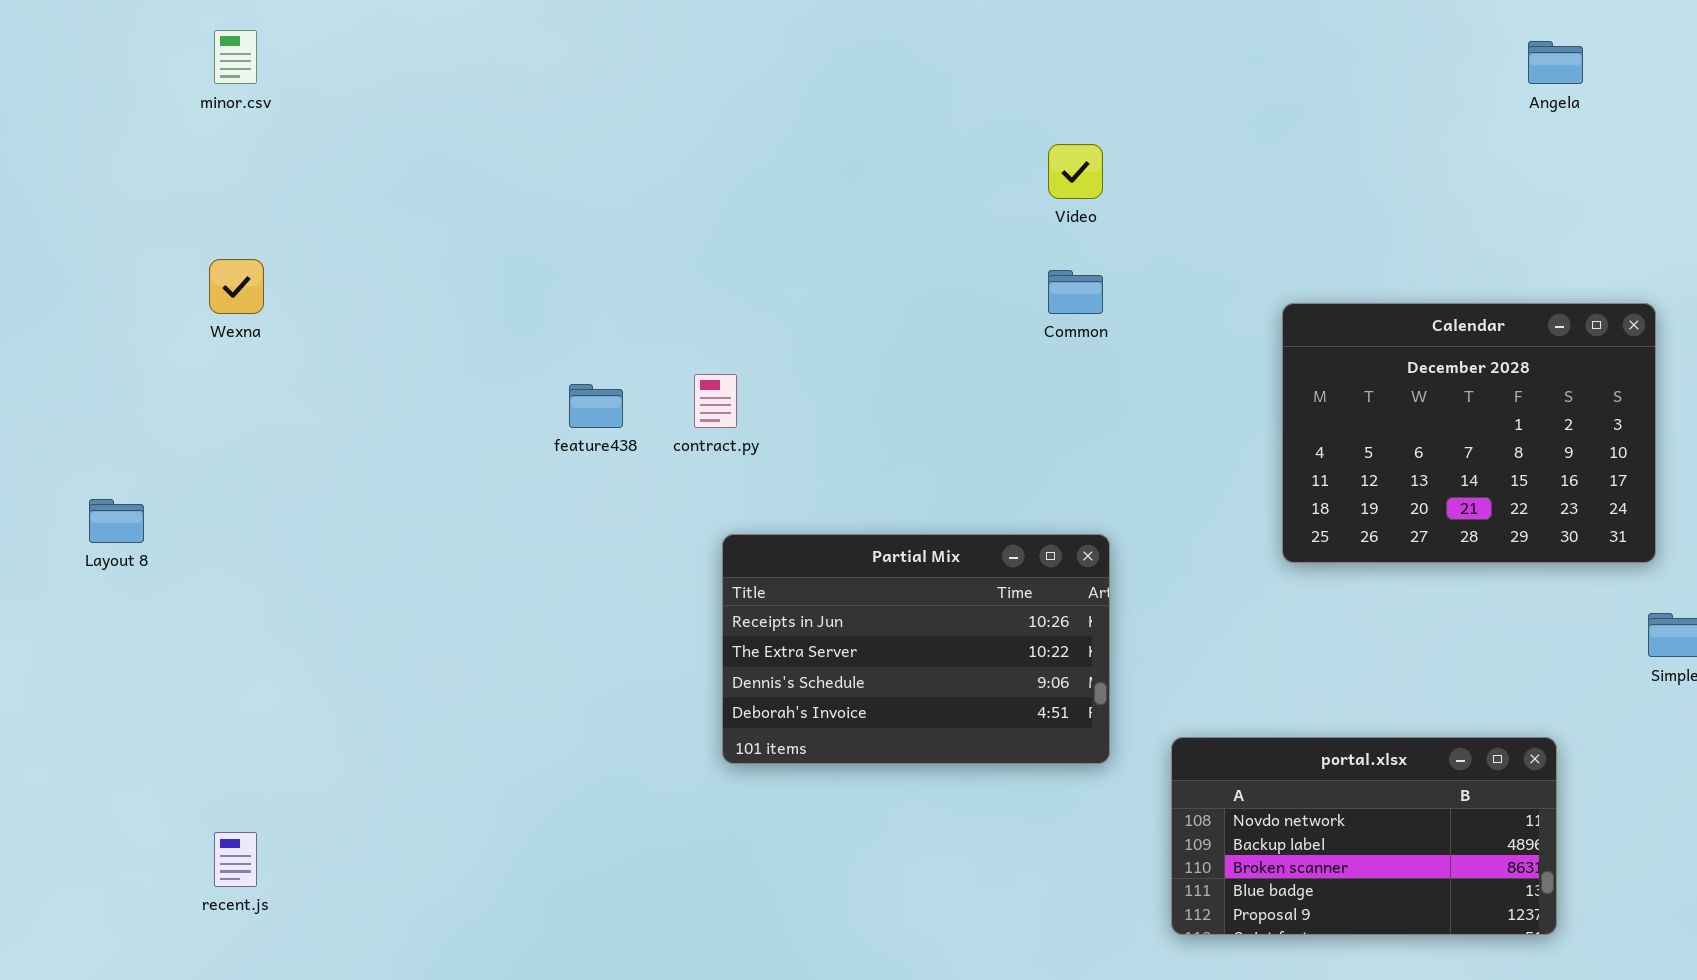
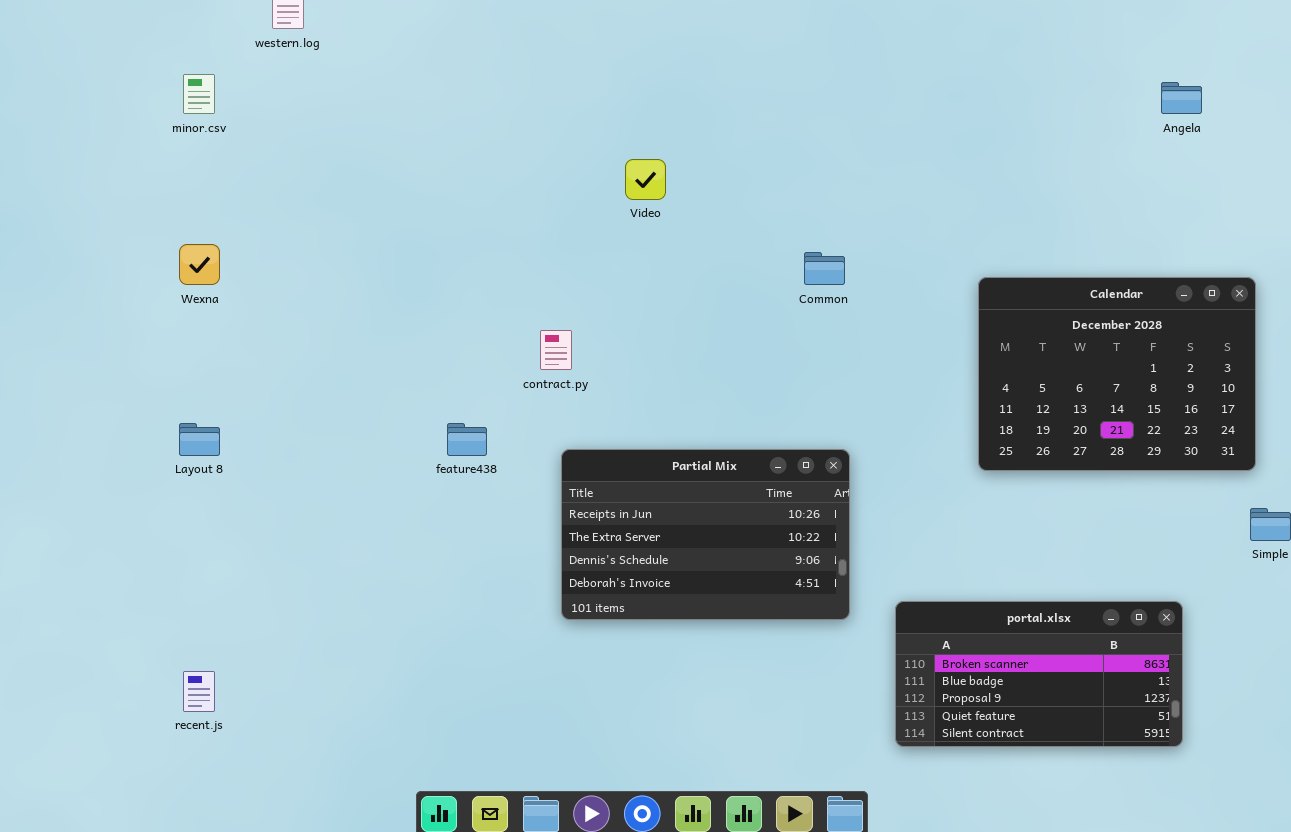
Video: [1048,144,1103,199] -> [625,159,666,200], moved
feature438: [569,384,623,428] -> [447,423,487,456], moved
Layout 8: [89,499,144,543] -> [179,423,220,456], moved
portal.xlsx: [1171,737,1557,935] -> [895,601,1183,747], scrolled down 2 rows

